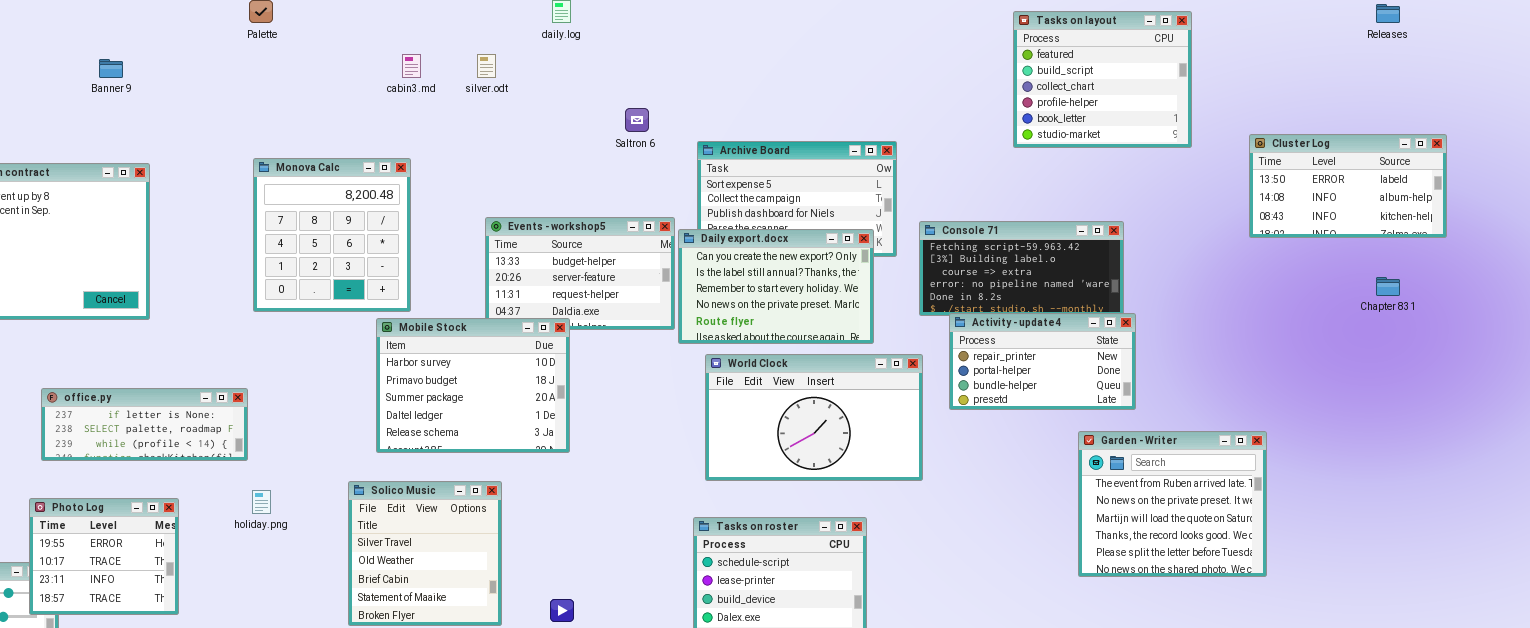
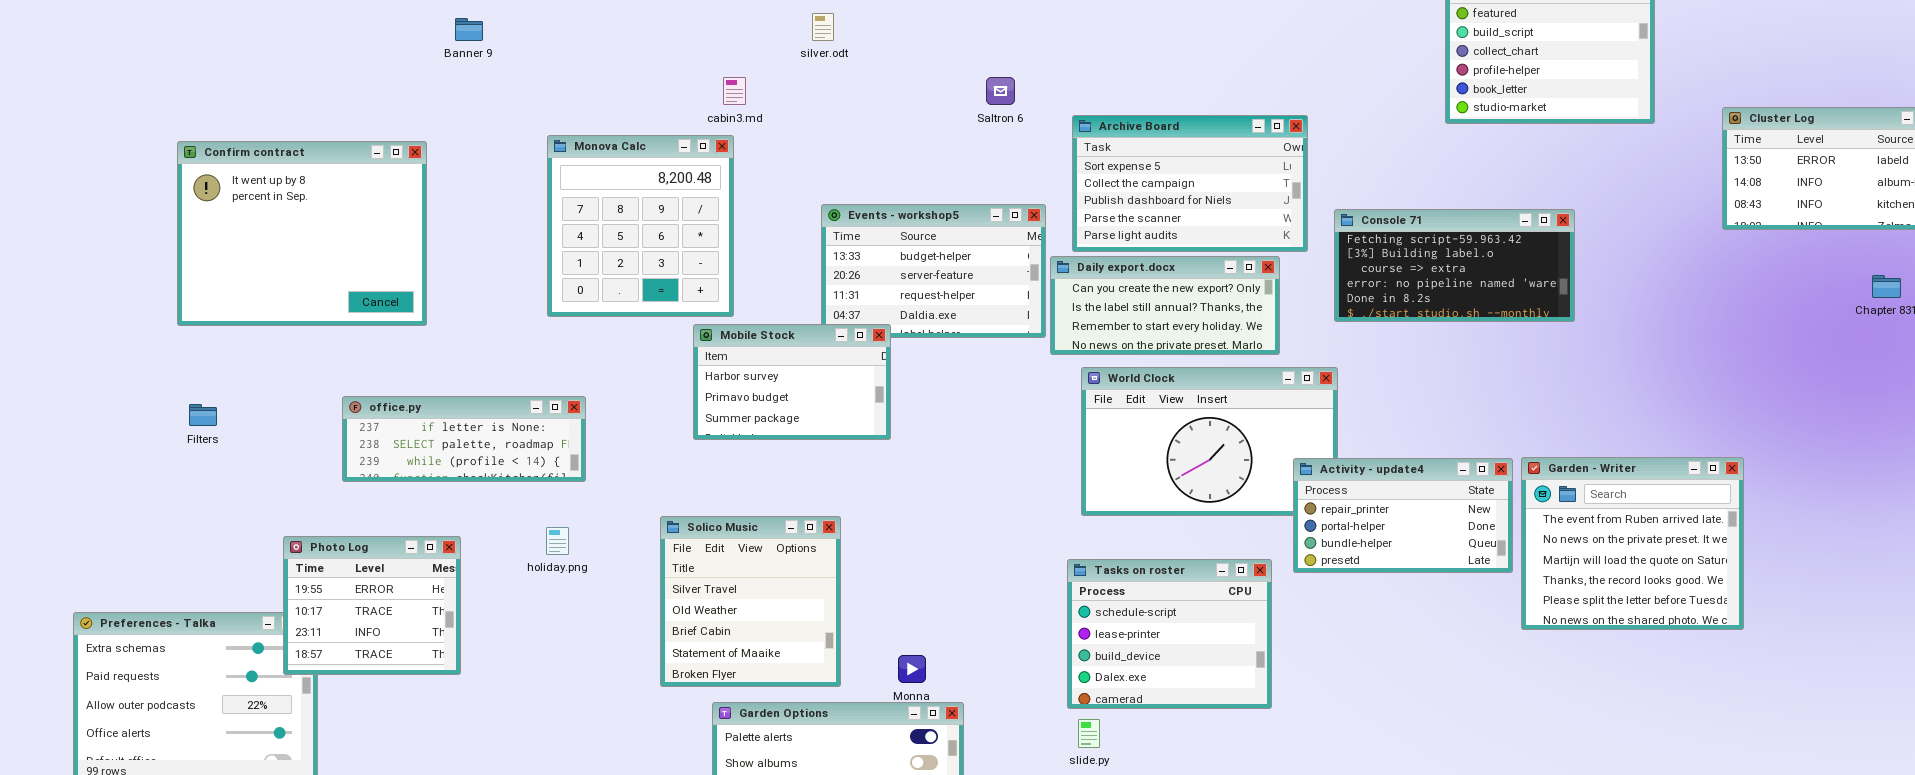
cabin3.md: [402,54,421,78] -> [723,77,746,105], moved
Banner 9: [99,59,123,78] -> [455,18,483,41], moved
Daily export.docx: [678,229,874,344] -> [1050,256,1280,355], resized
Activity - update4: [949,313,1136,410] -> [1293,458,1513,573], moved
Mobile Stock: [376,318,570,453] -> [693,324,891,440], resized
office.py: [41,388,248,461] -> [342,396,586,482], moved

